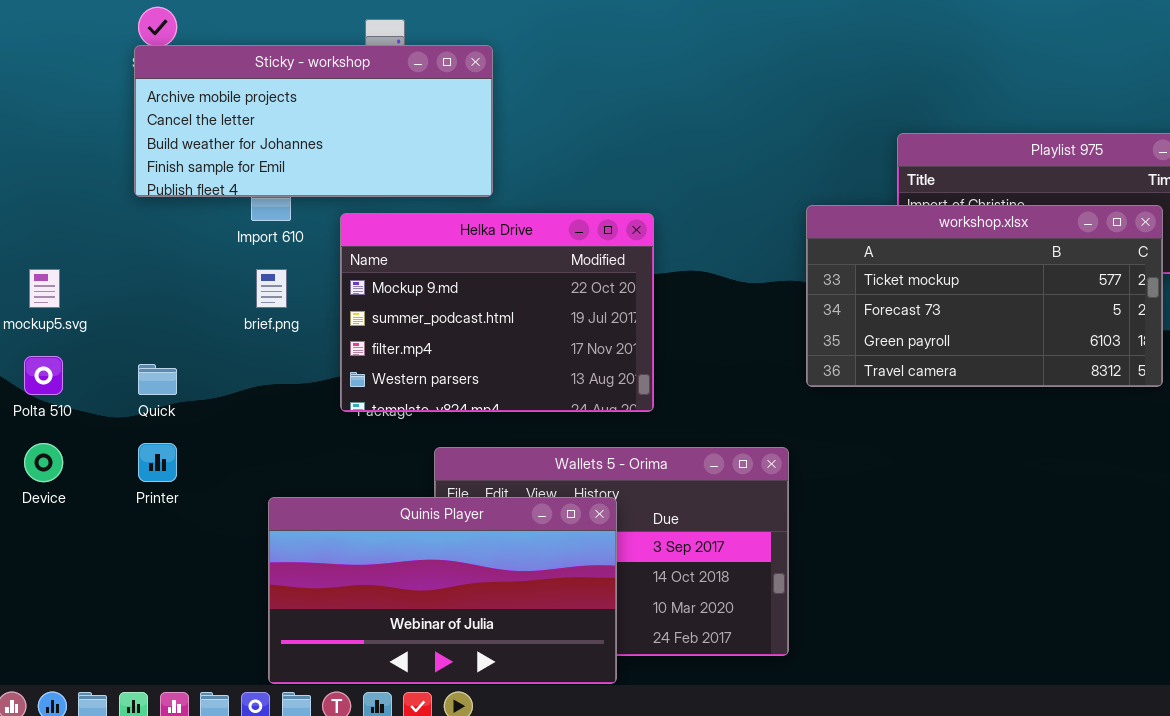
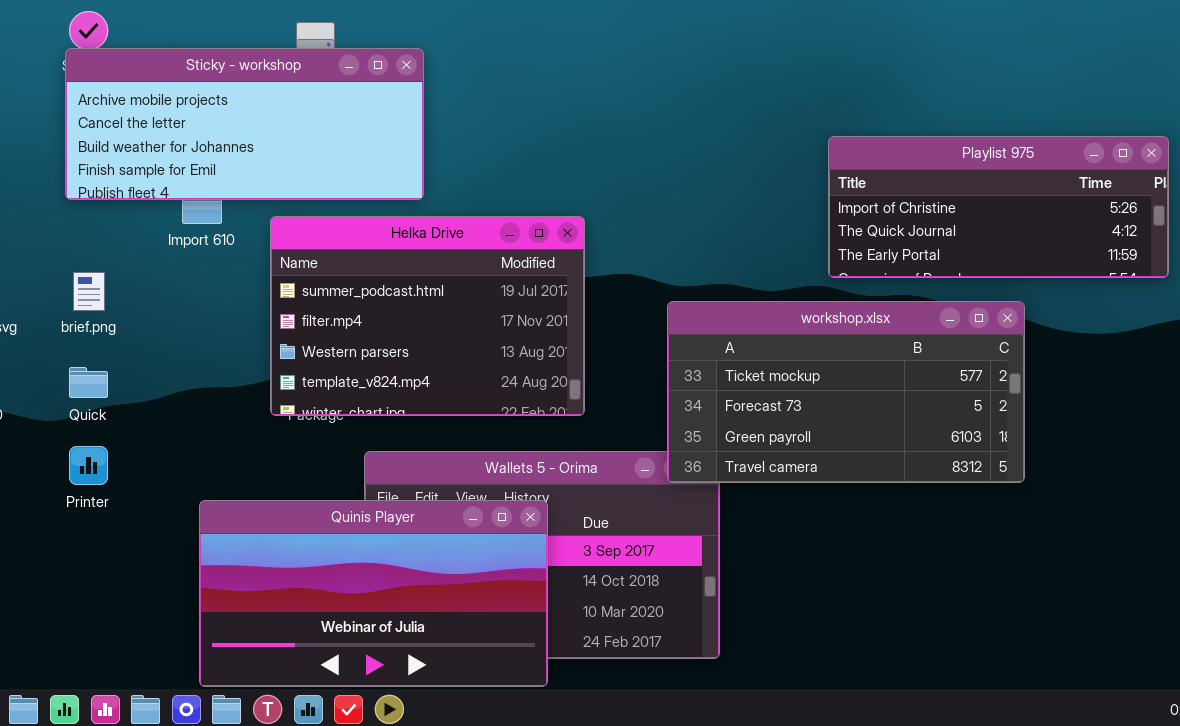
workshop.xlsx: [806,205,1163,387] -> [667,301,1025,483], moved
Helka Drive: [340,213,654,412] -> [270,216,585,416], scrolled down 1 row
brief.png: [256,269,287,308] -> [73,272,105,311], moved

